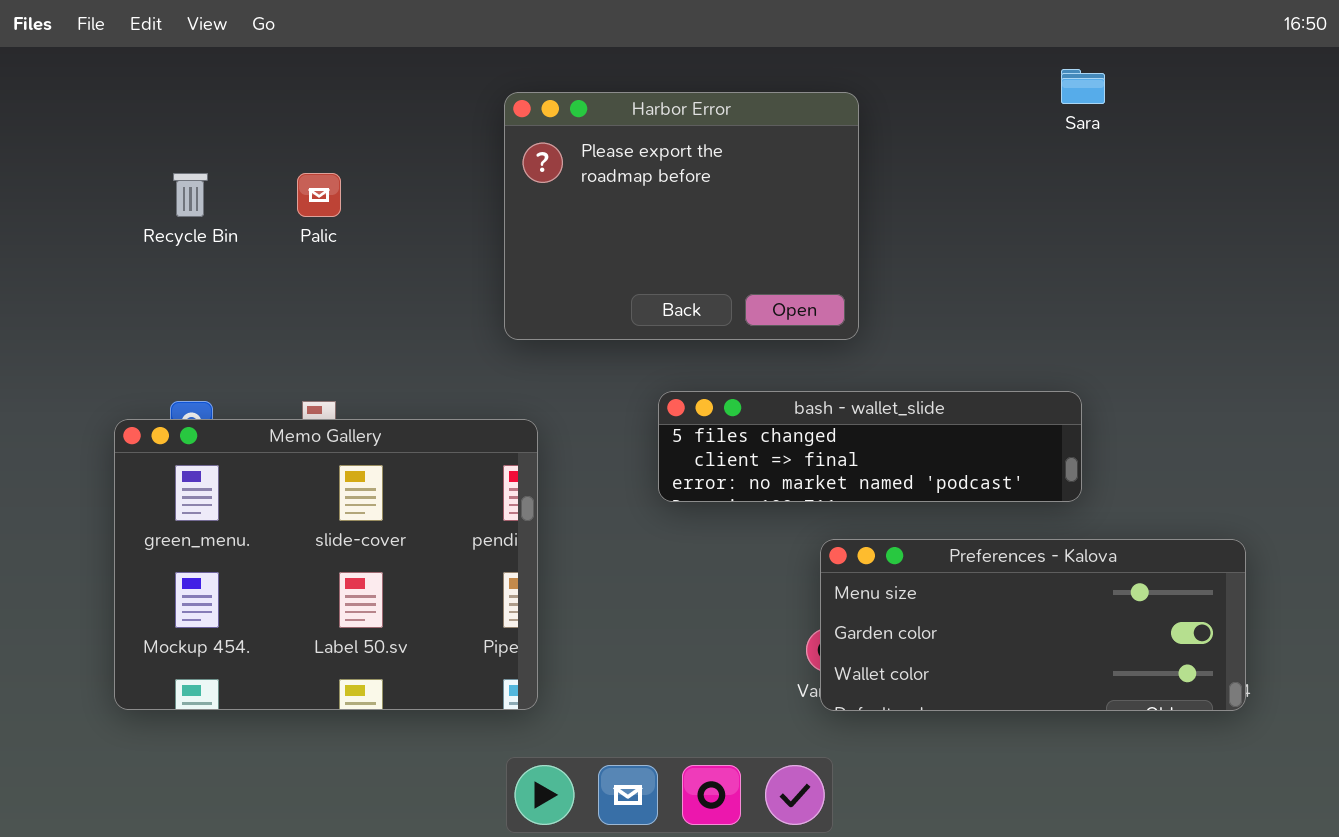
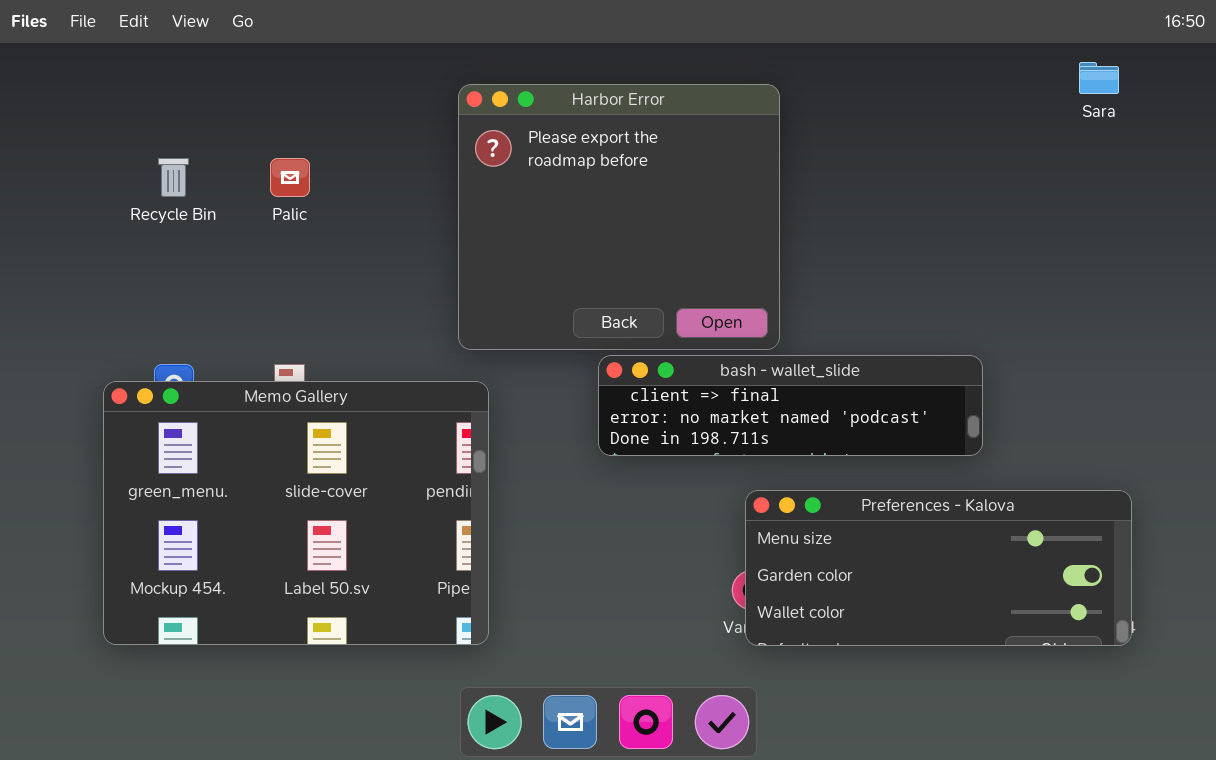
Sara: [1061,69,1105,104] -> [1079,62,1119,94], moved
Harbor Error: [504,92,859,340] -> [458,84,780,350], resized
bash - wallet_slide: [658,391,1082,502] -> [598,355,983,456], scrolled down 1 row

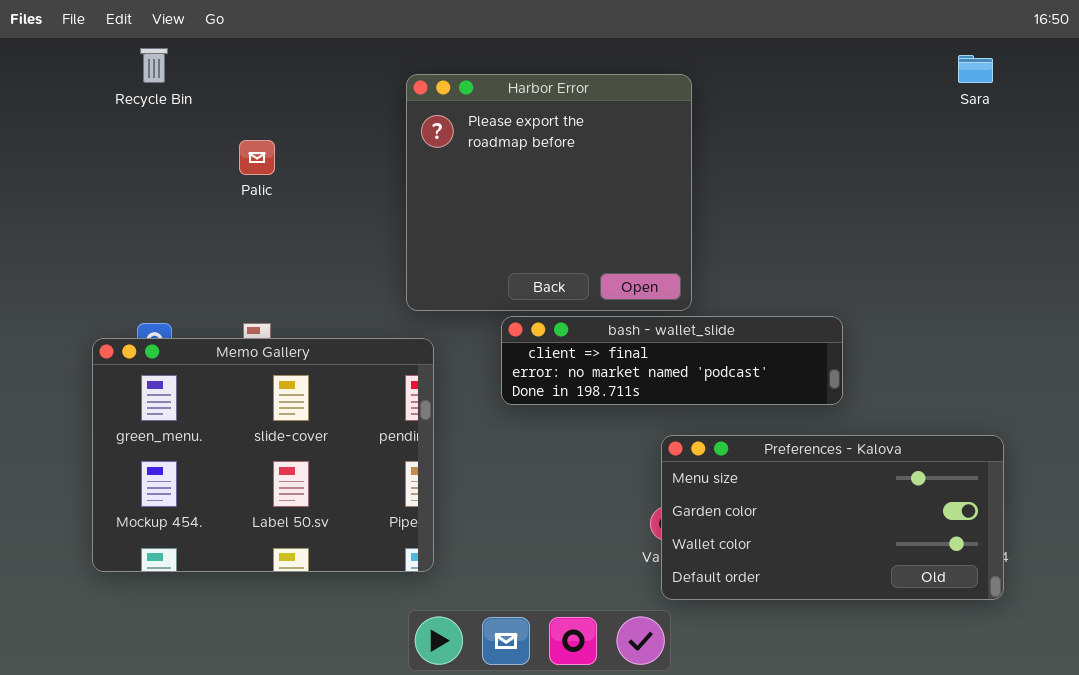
Recycle Bin: [158,158,189,197] -> [140,48,168,83], moved
bash - wallet_slide: [598,355,983,456] -> [501,316,843,405], moved
Preferences - Kalova: [745,490,1132,646] -> [661,435,1004,600], resized

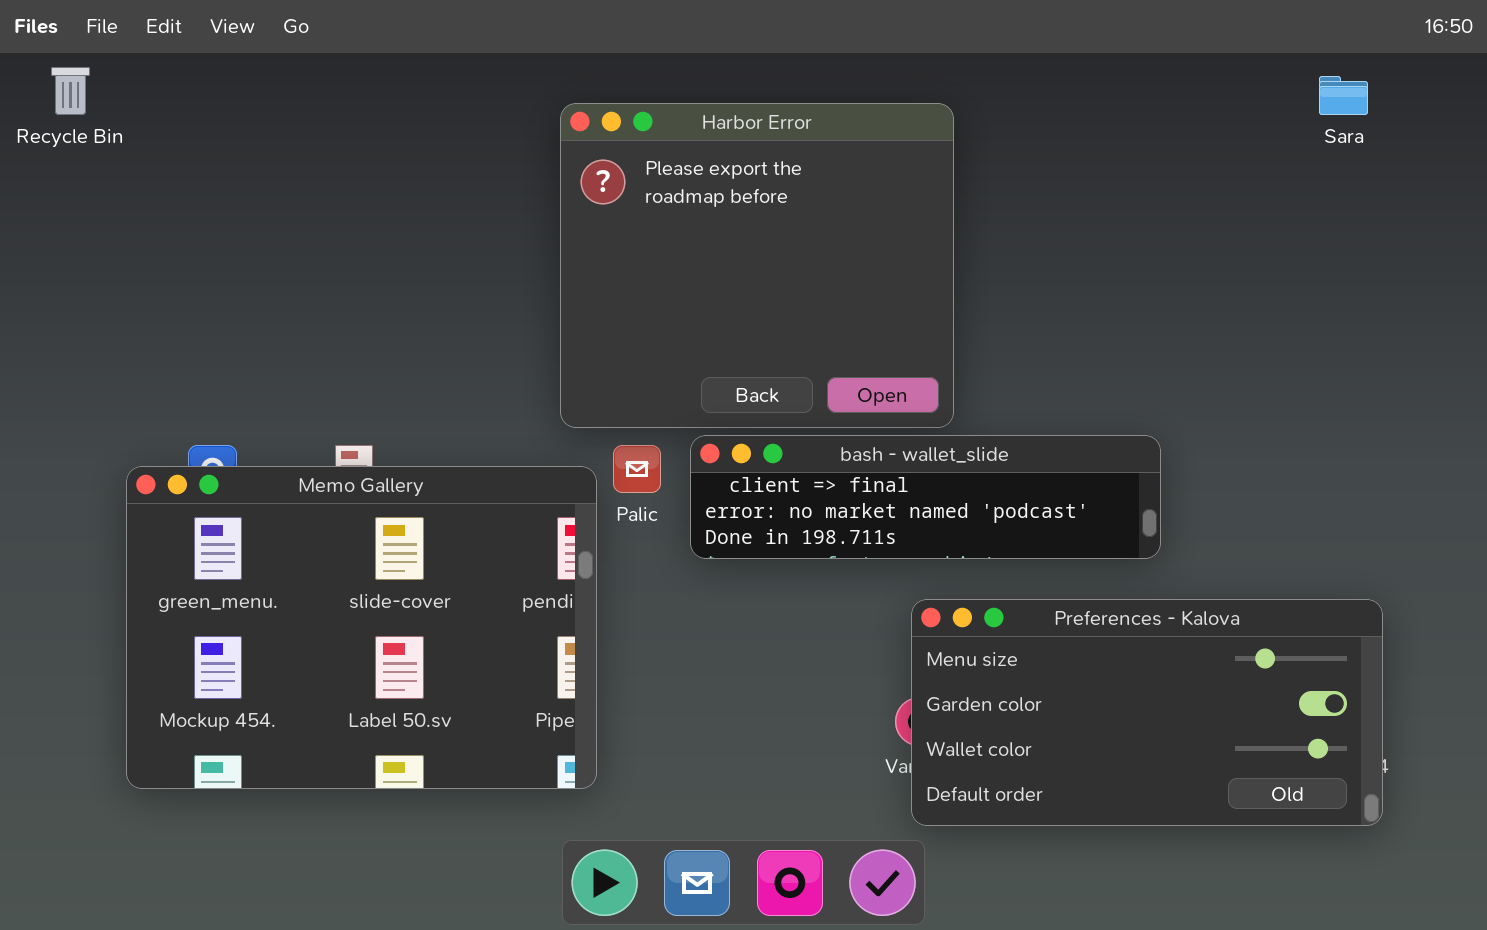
Recycle Bin: [140,48,168,83] -> [51,67,90,115], moved
Palic: [239,140,275,175] -> [613,445,661,493], moved

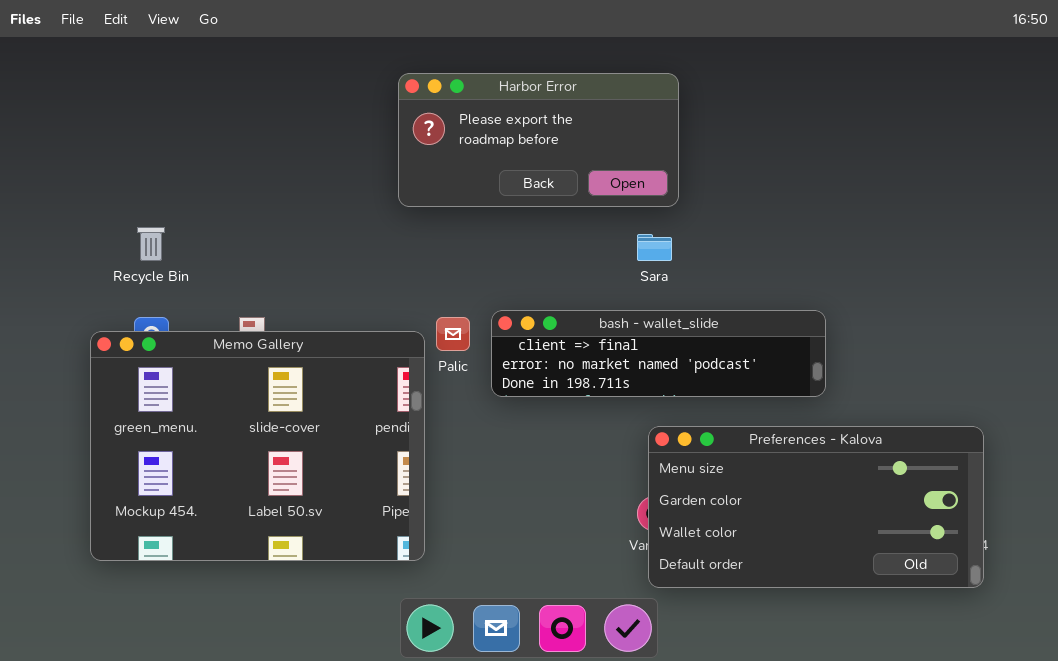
Recycle Bin: [51,67,90,115] -> [137,227,165,261], moved
Sara: [1319,76,1368,115] -> [637,234,672,261], moved
Harbor Error: [560,103,954,428] -> [398,73,679,207], resized

